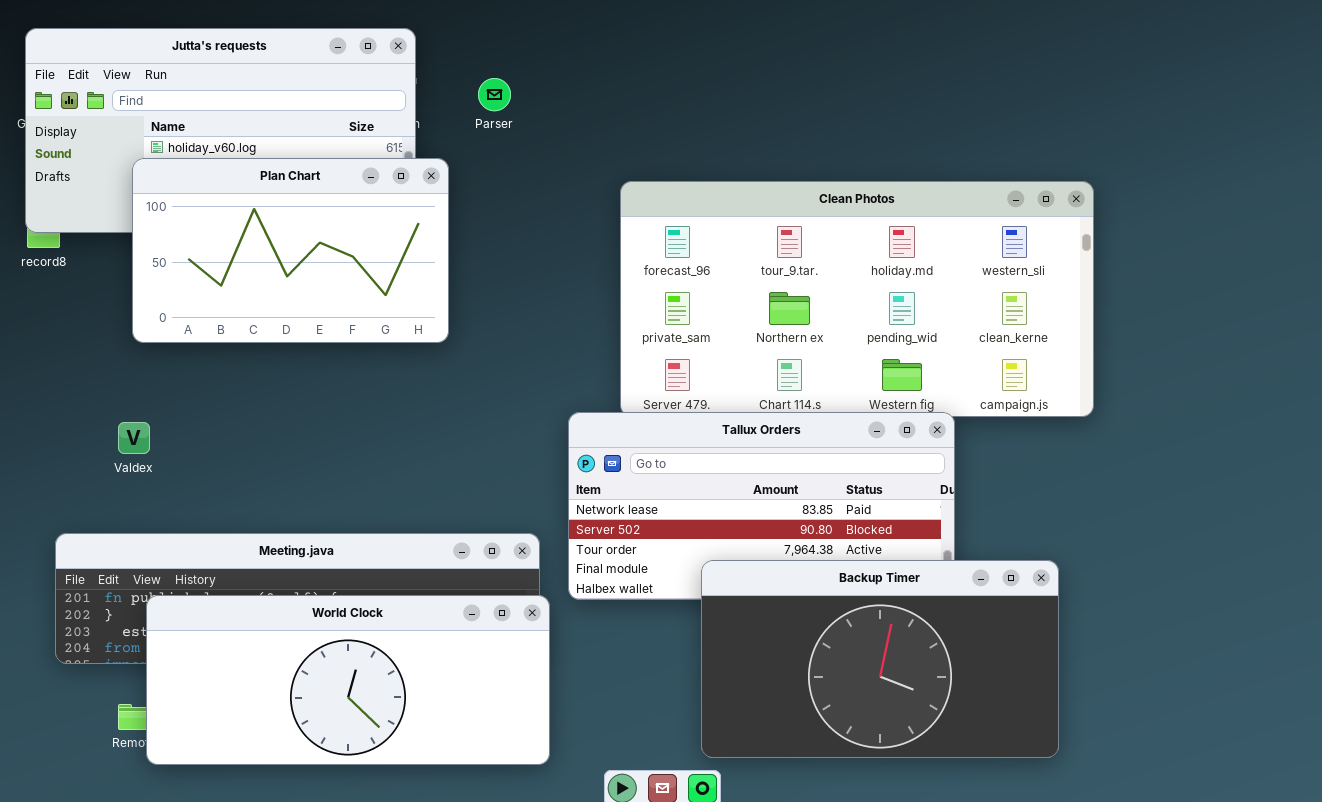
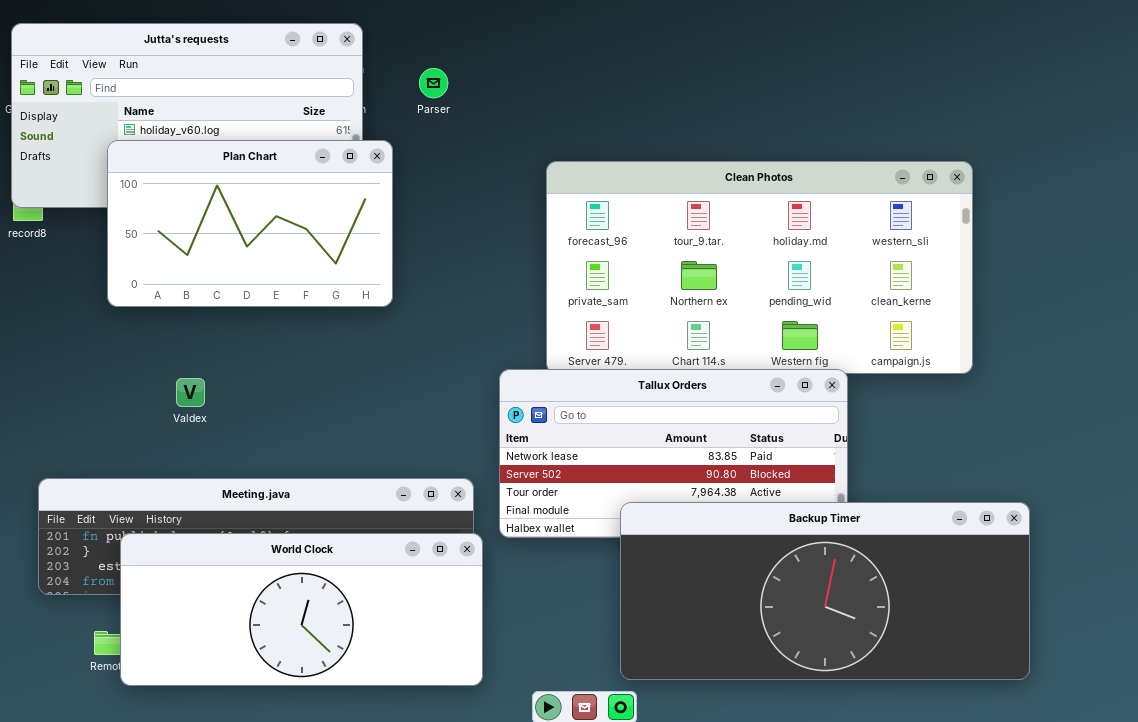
Valdex: [118,422,150,454] -> [176,378,205,407], moved
Backup Timer: [701,560,1059,758] -> [620,502,1030,680], resized

